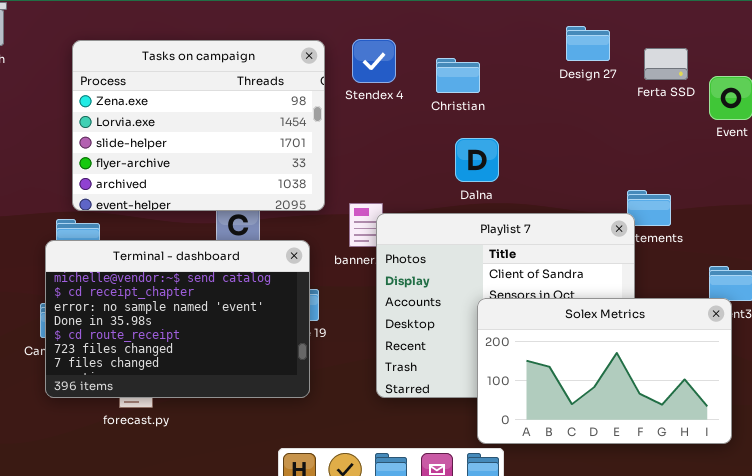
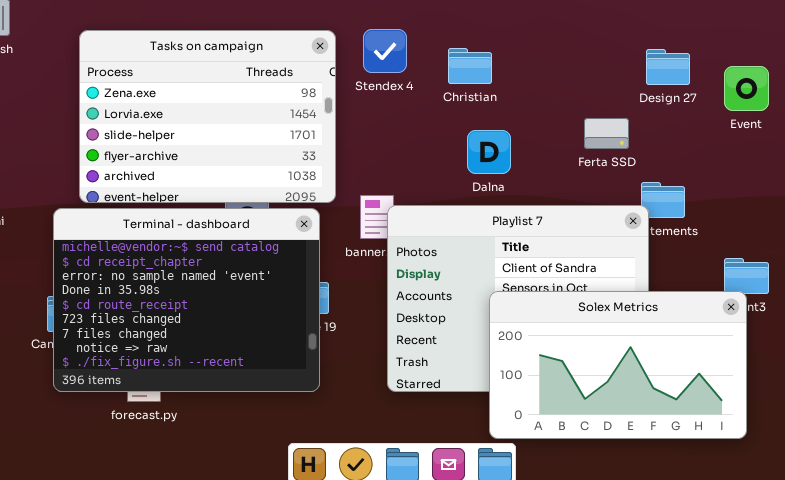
Design 27: [566,26,610,61] -> [646,49,690,85], moved
Ferta SSD: [644,48,688,80] -> [584,118,629,149], moved
Terminal - dashboard: [45,240,310,398] -> [53,208,320,392], resized

